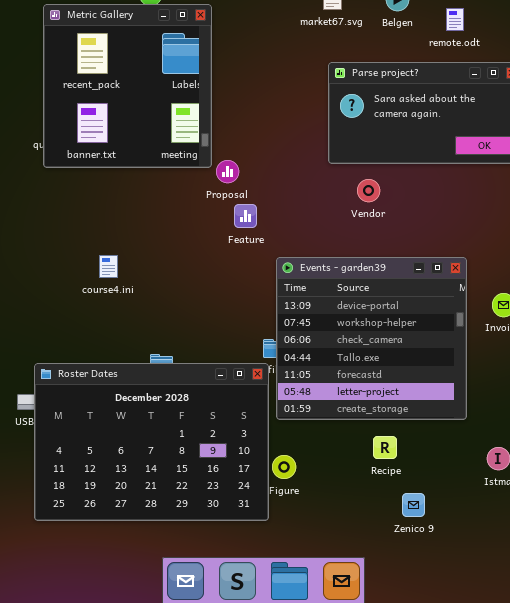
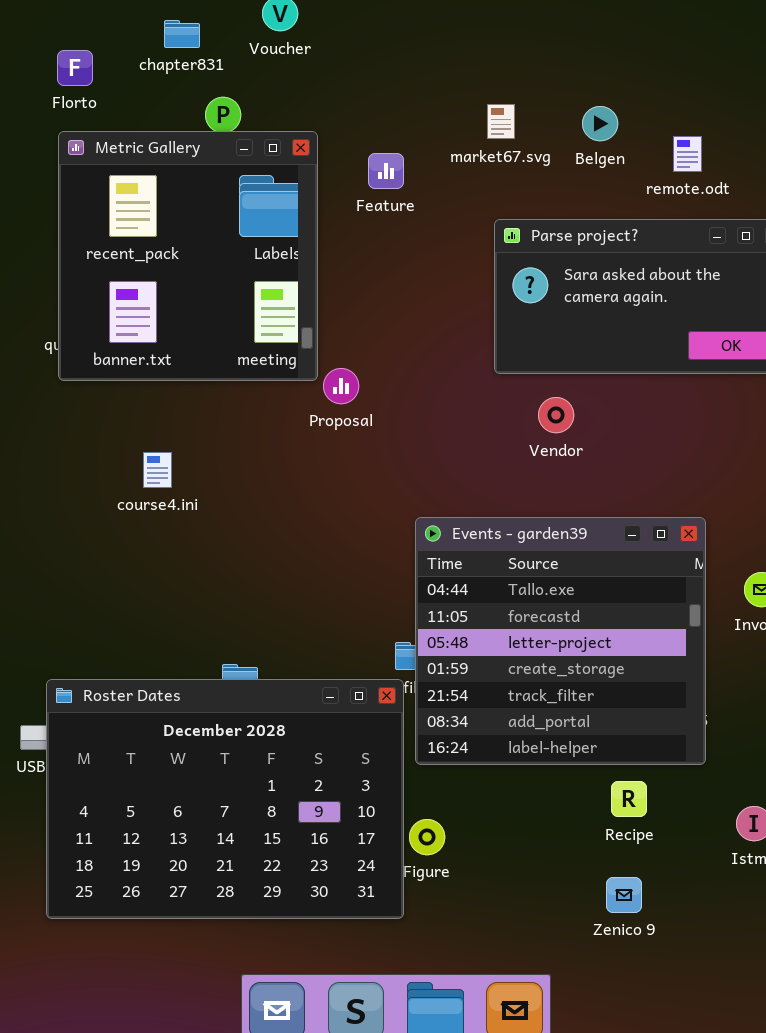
Feature: [234,204,257,228] -> [368,153,404,189], moved
course4.ini: [99,255,118,278] -> [143,452,172,488], moved
Events - garden39: [276,257,467,420] -> [415,517,706,765], scrolled down 3 rows
Recipe: [373,436,397,459] -> [611,781,647,817], moved

